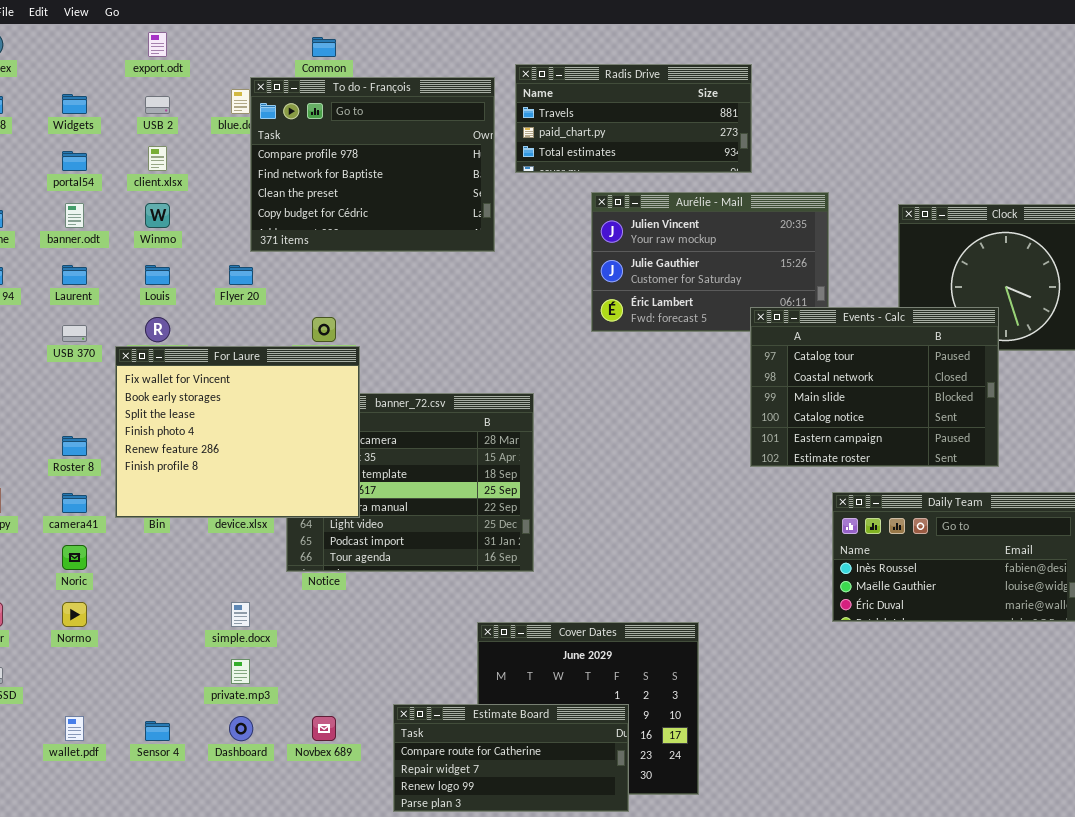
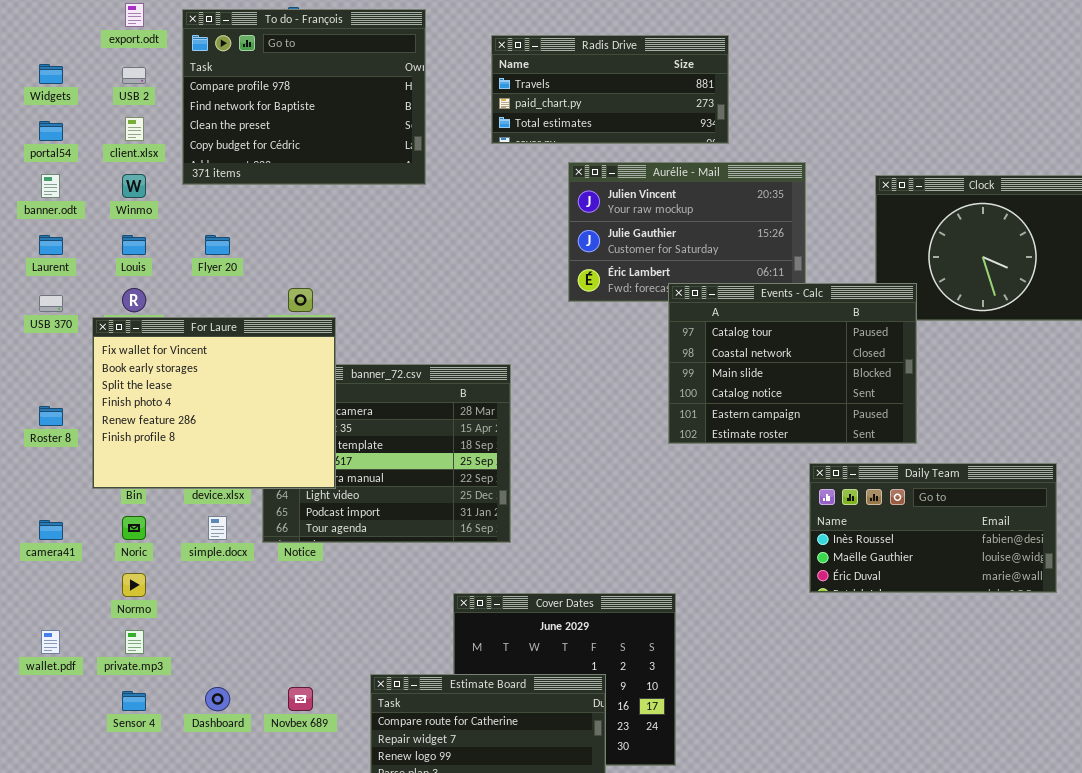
To do - François: [250,77,495,252] -> [182,9,426,185], moved
Events - Calc: [750,307,999,467] -> [668,283,917,444], moved
camera41: [62,493,87,513] -> [39,520,63,540], moved
Noric: [62,545,87,570] -> [122,516,146,540], moved
Normo: [62,602,87,627] -> [122,573,146,597], moved
simple.docx: [231,602,250,627] -> [208,516,227,540], moved
private.mp3: [231,659,250,684] -> [125,630,144,654], moved
wallet.pdf: [65,716,84,741] -> [41,630,60,654], moved

